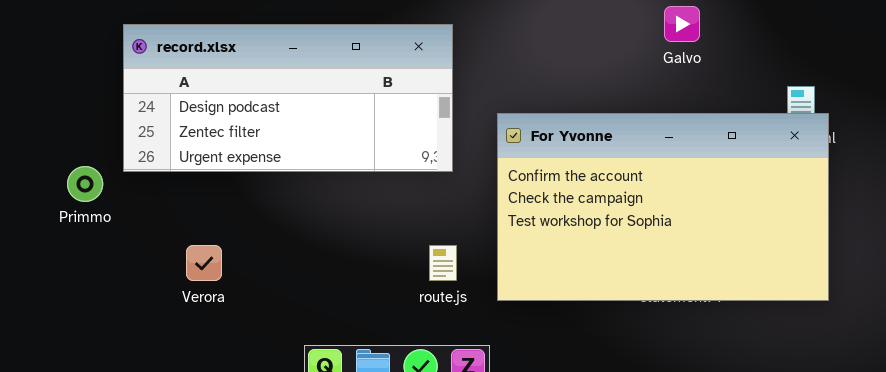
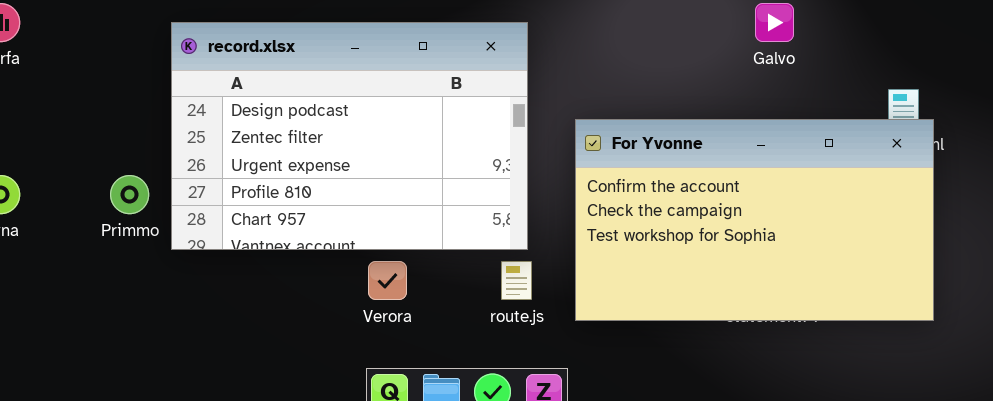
record.xlsx: [123,24,453,172] -> [171,22,528,250], resized
Verora: [186,245,222,281] -> [368,261,407,300], moved

